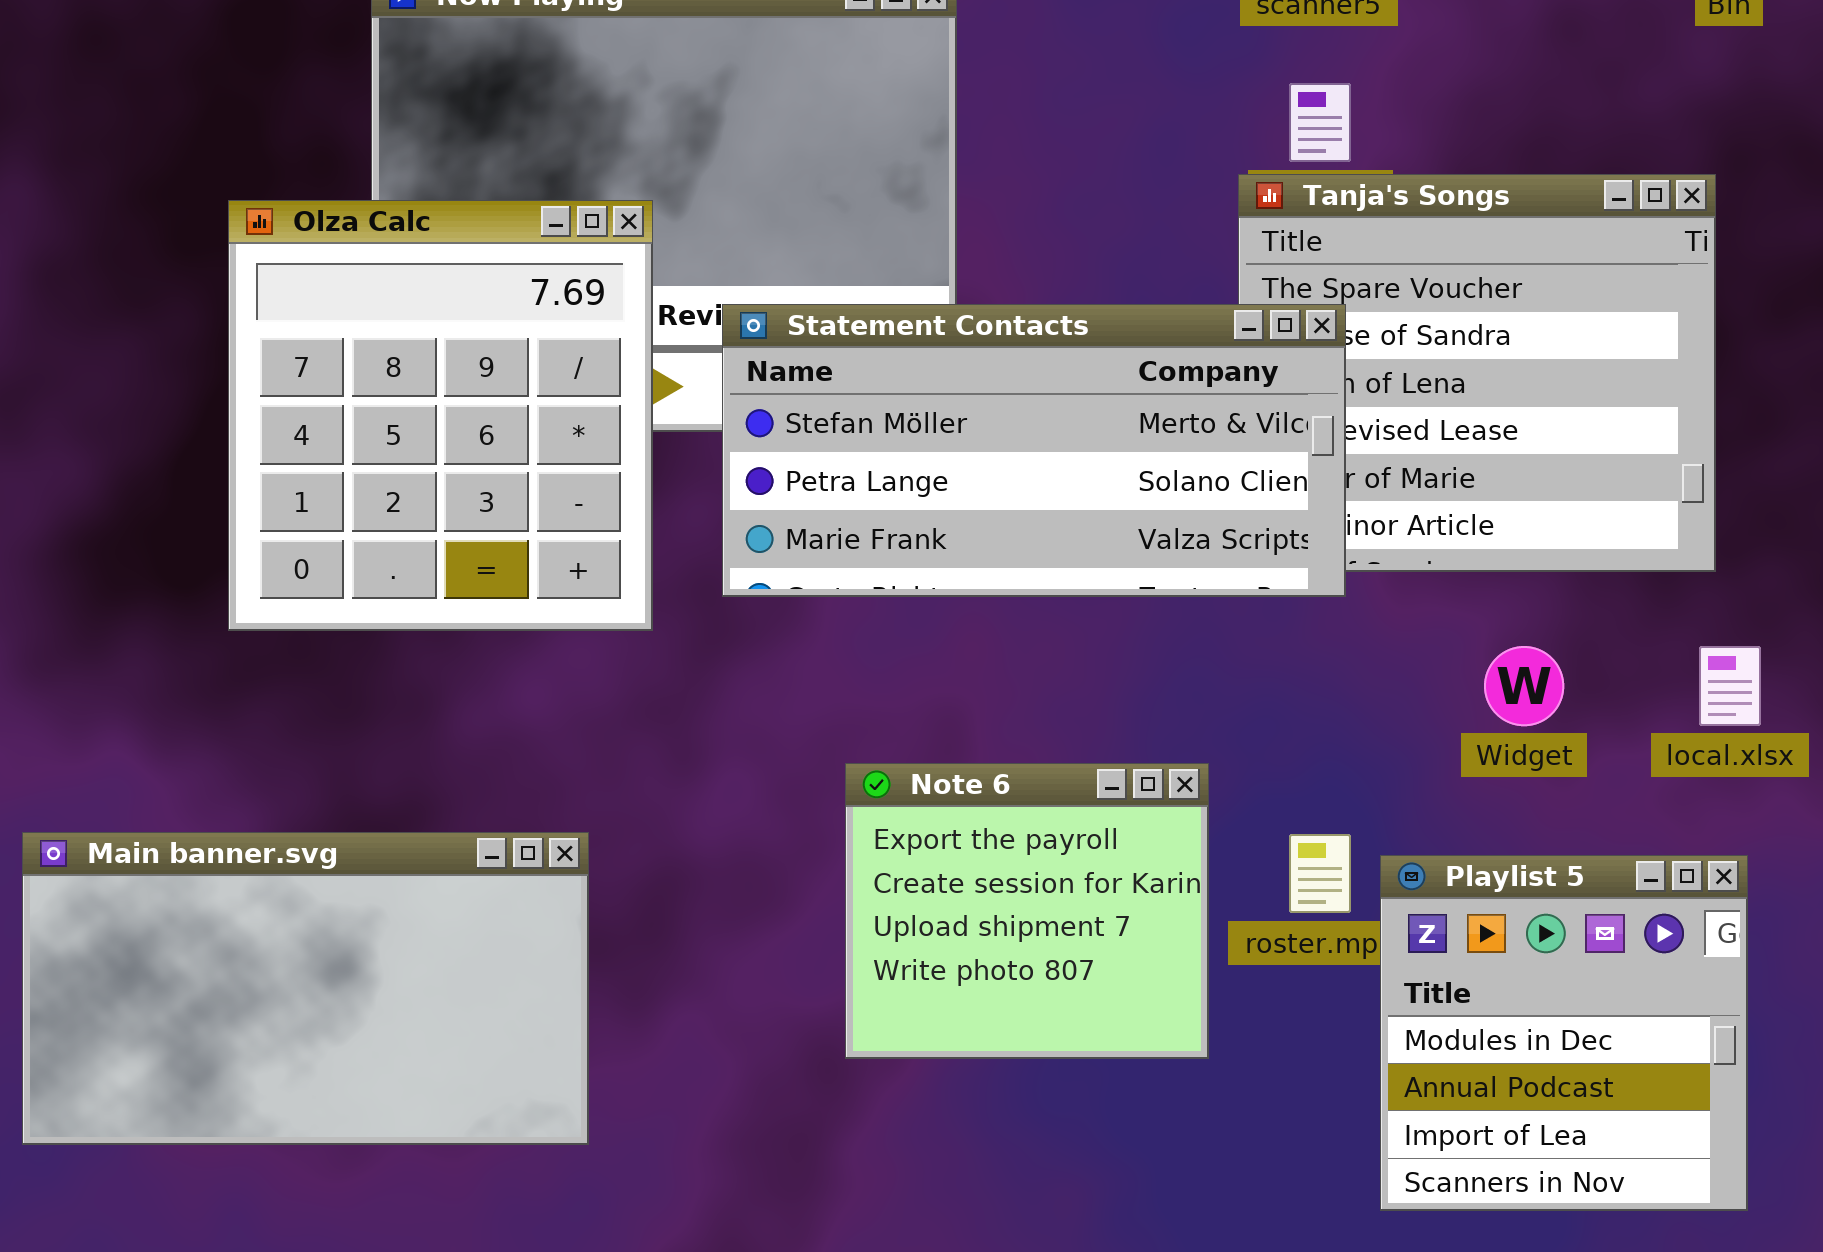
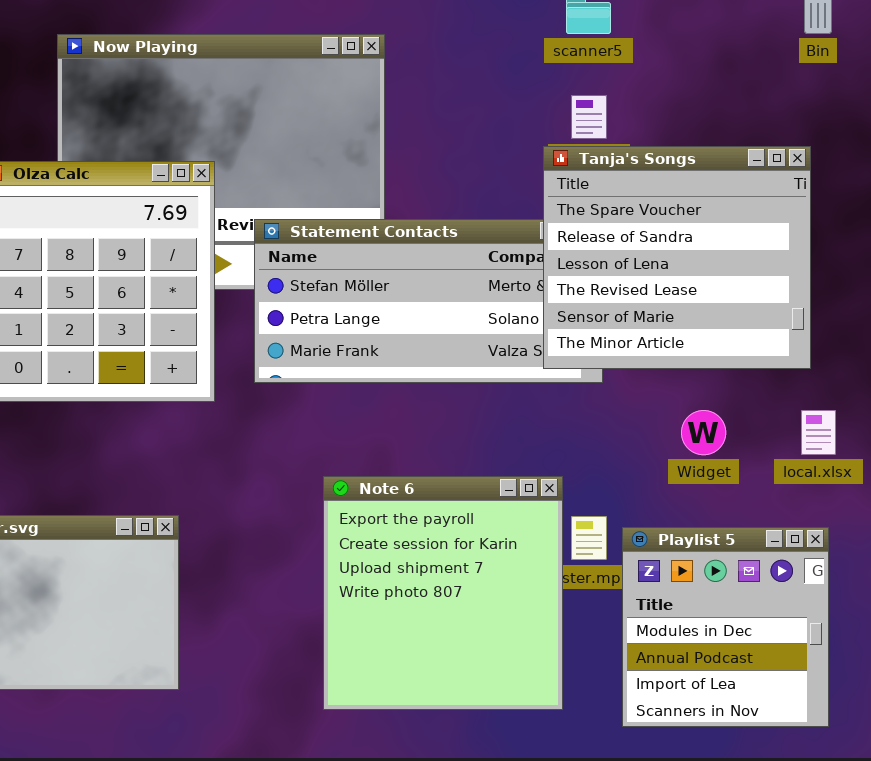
Tanja's Songs: [1238,174,1716,572] -> [543,146,811,369], raised
Note 6: [845,763,1209,1059] -> [323,476,563,710], resized

